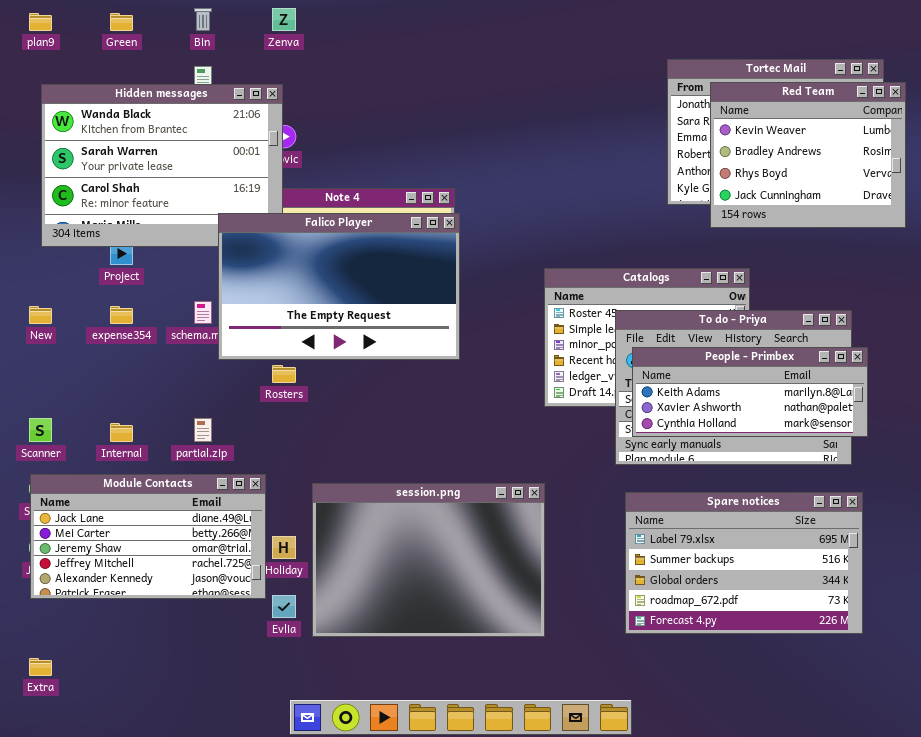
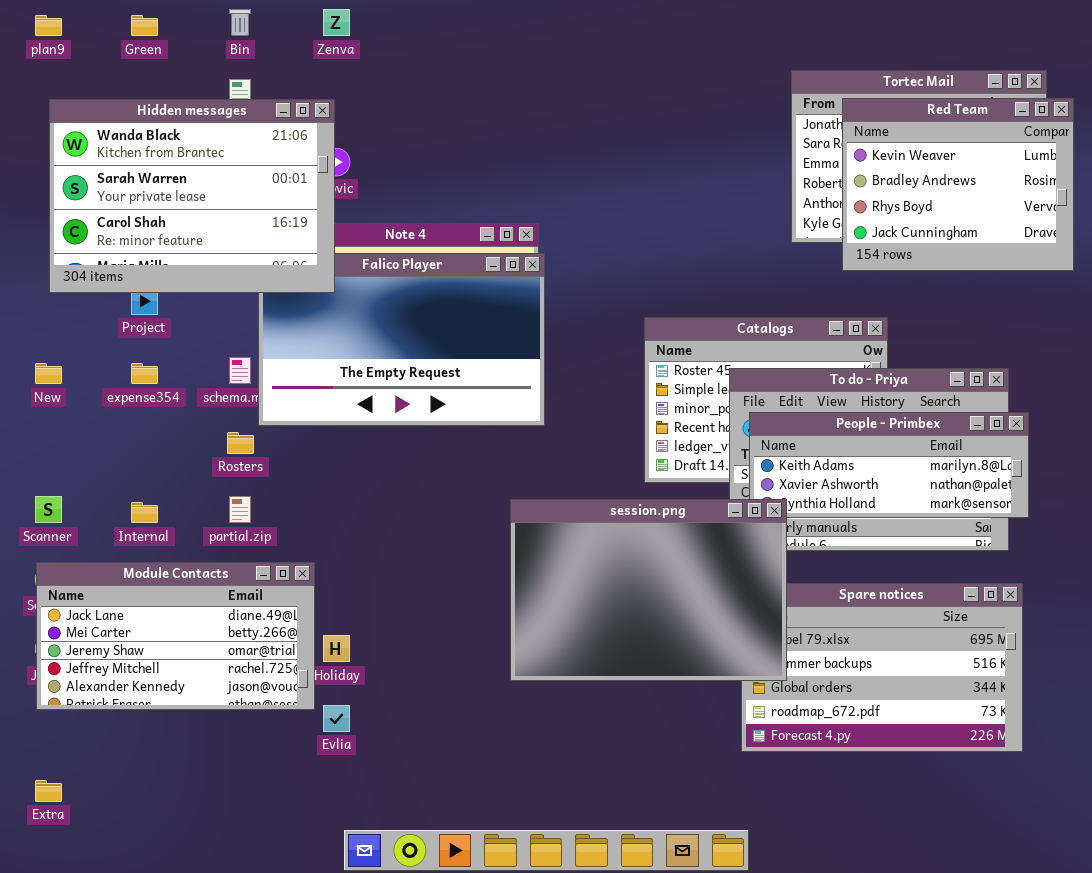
Hidden messages: [41,84,283,247] -> [49,99,335,293], raised
Rosters: [272,365,296,383] -> [227,432,254,454], moved
session.png: [312,483,545,637] -> [510,499,787,681], moved

